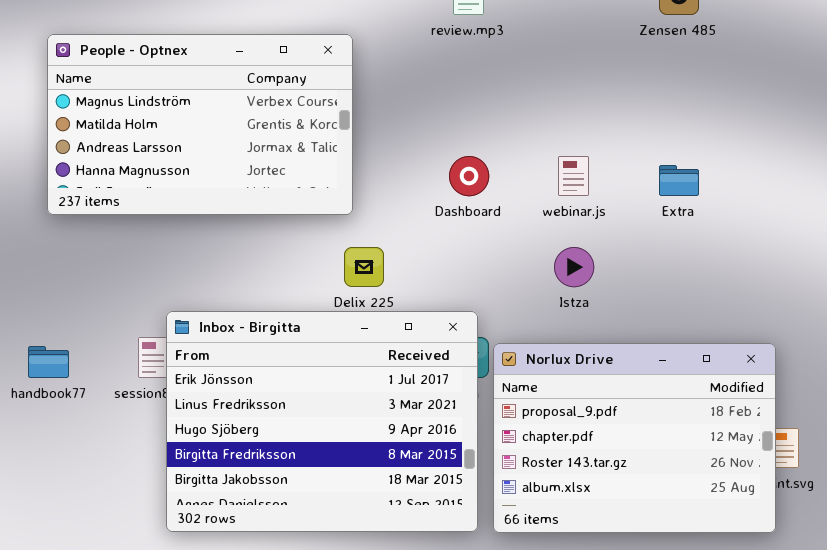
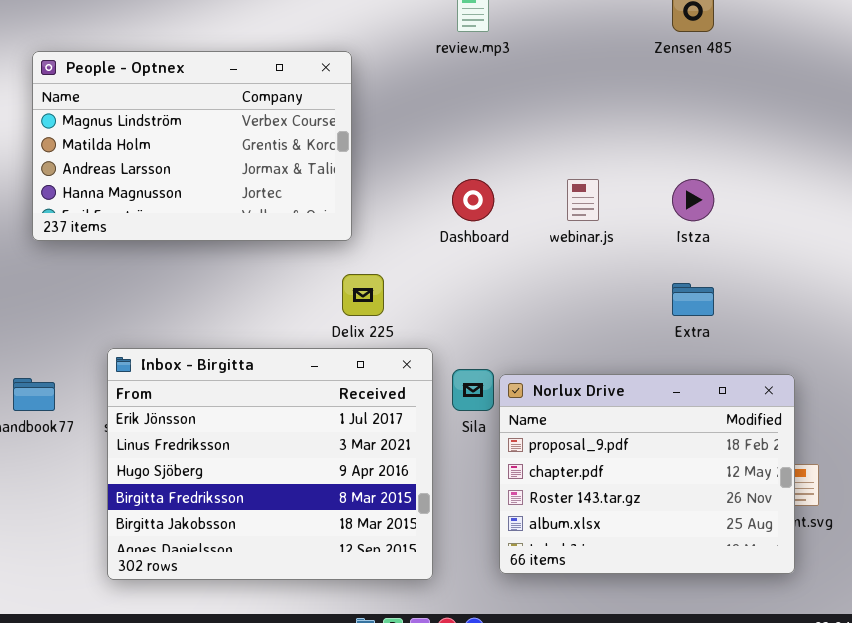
Extra: [659,165,699,196] -> [672,283,714,316], moved
Istza: [554,247,594,287] -> [672,179,714,221], moved
Inbox - Birgitta: [166,311,478,532] -> [107,348,433,580], moved

